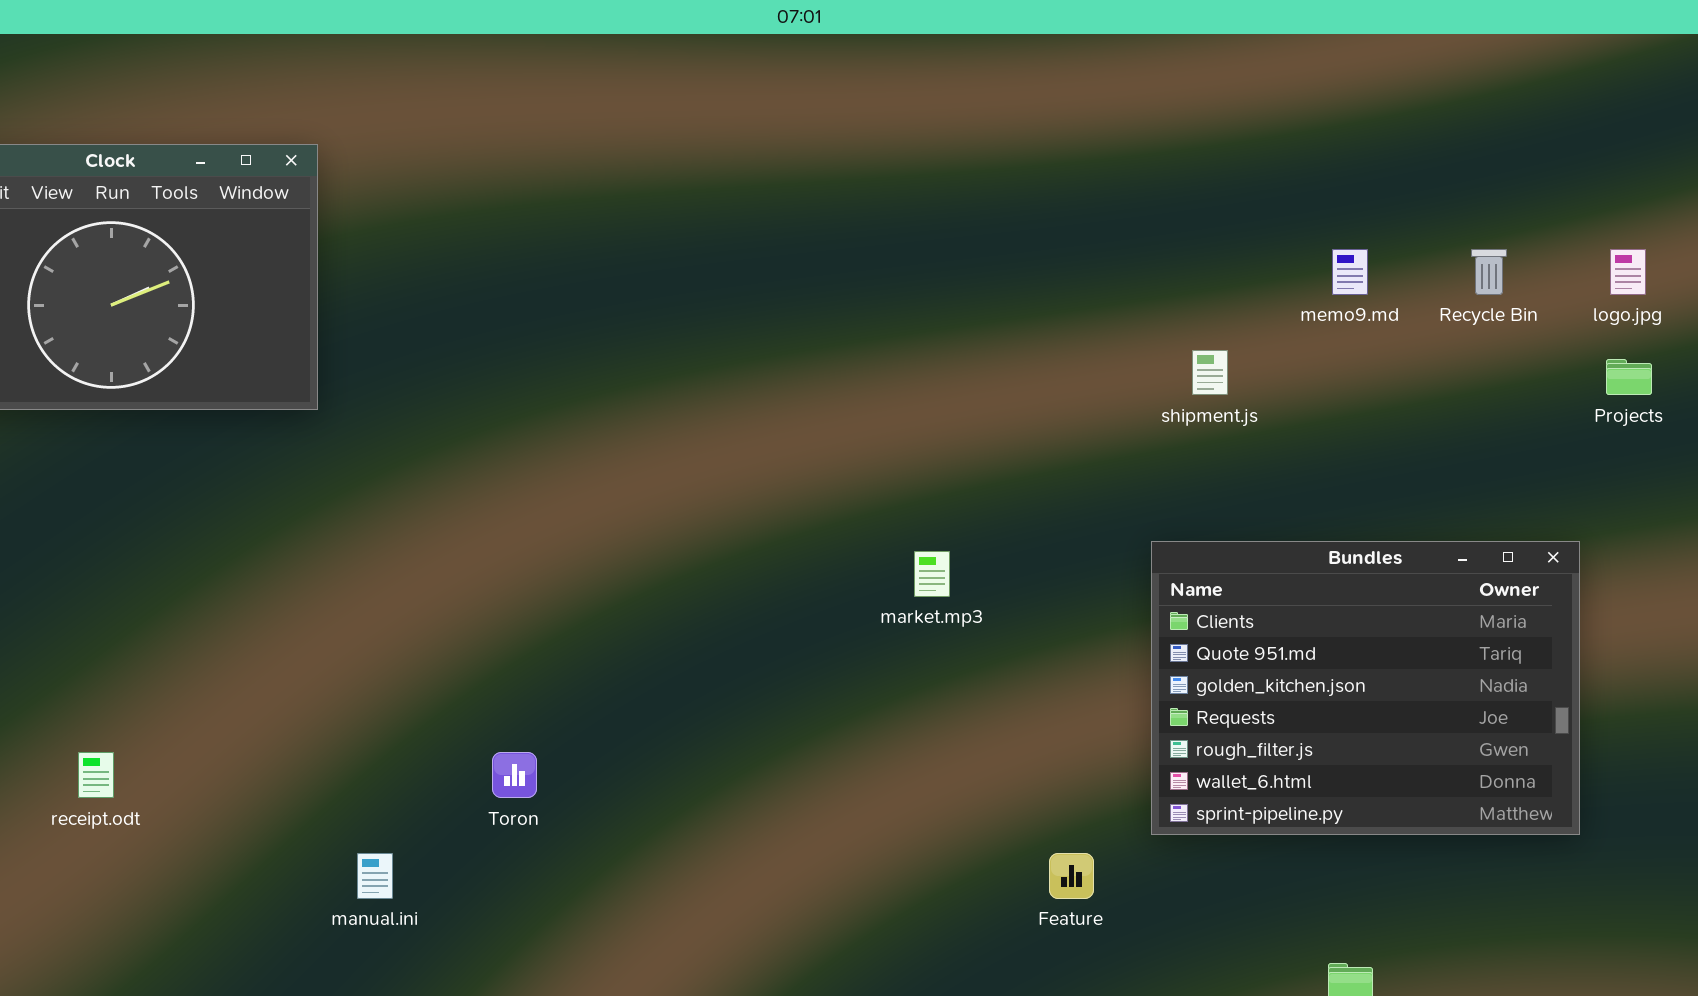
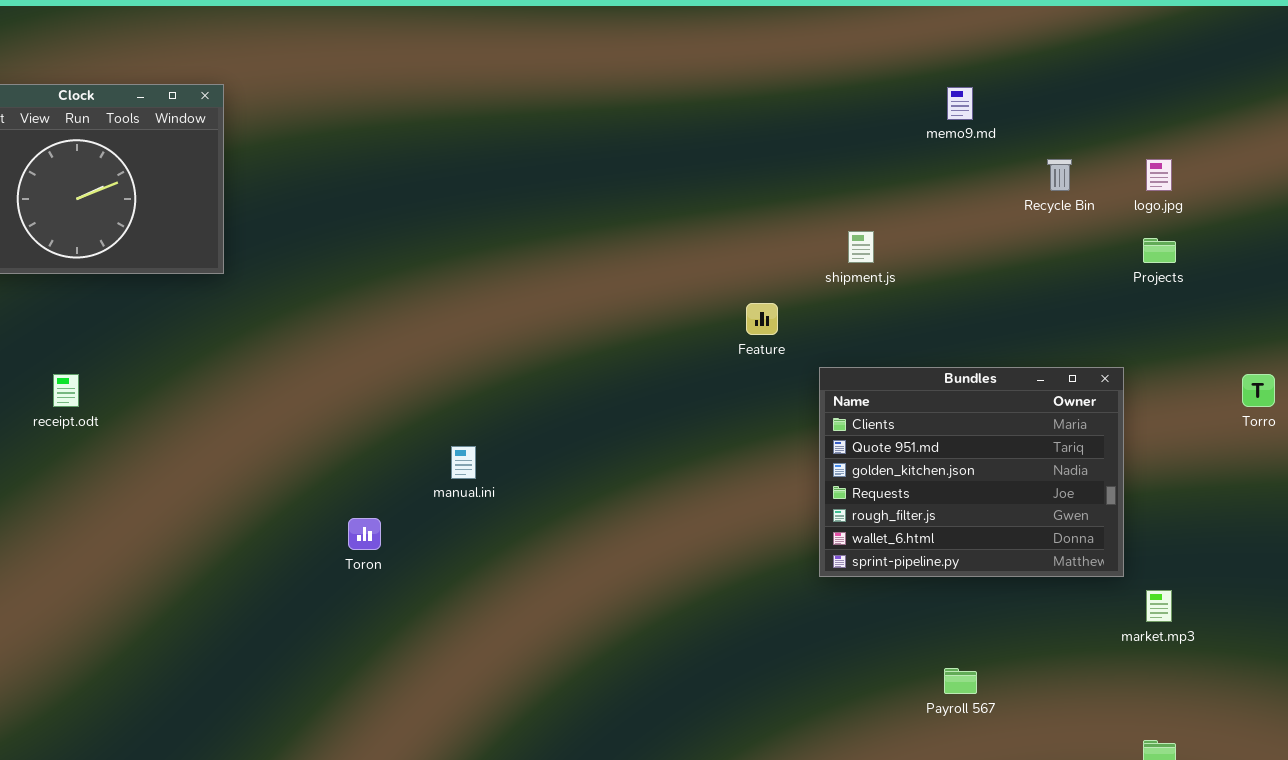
memo9.md: [1332,249,1368,295] -> [947,87,973,120], moved
market.mp3: [914,551,950,597] -> [1146,590,1172,622], moved
receipt.odt: [78,752,114,798] -> [53,374,79,407], moved
manual.ini: [357,853,393,899] -> [451,446,476,479], moved
Feature: [1049,853,1094,899] -> [746,303,778,335], moved

